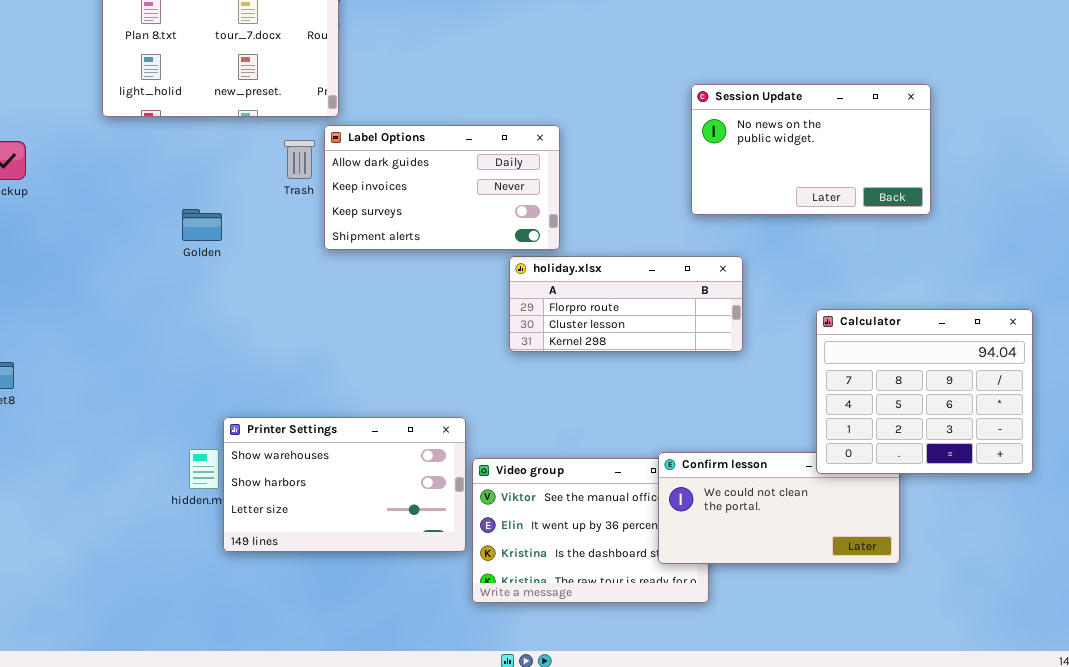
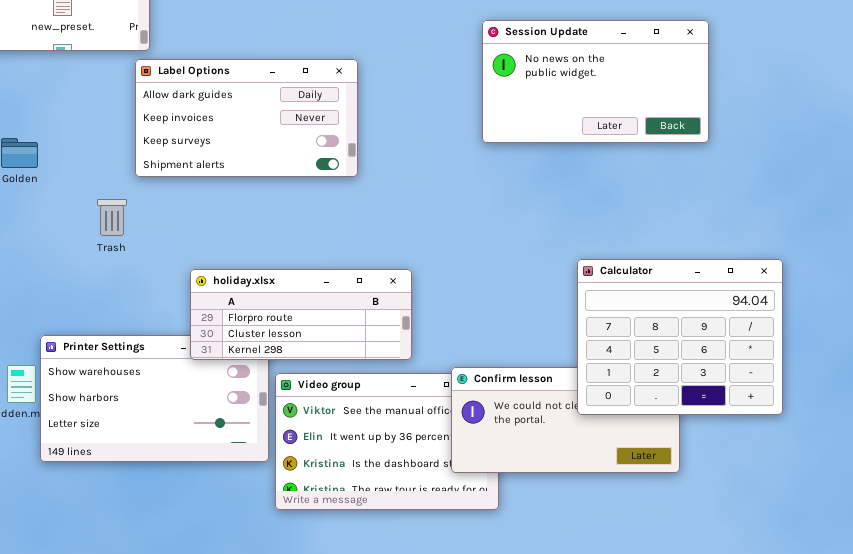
Trash: [284,140,315,179] -> [97,199,127,236], moved
holiday.xlsx: [509,256,743,352] -> [190,269,412,360], moved
Calculator: [816,309,1033,474] -> [577,259,783,415], moved

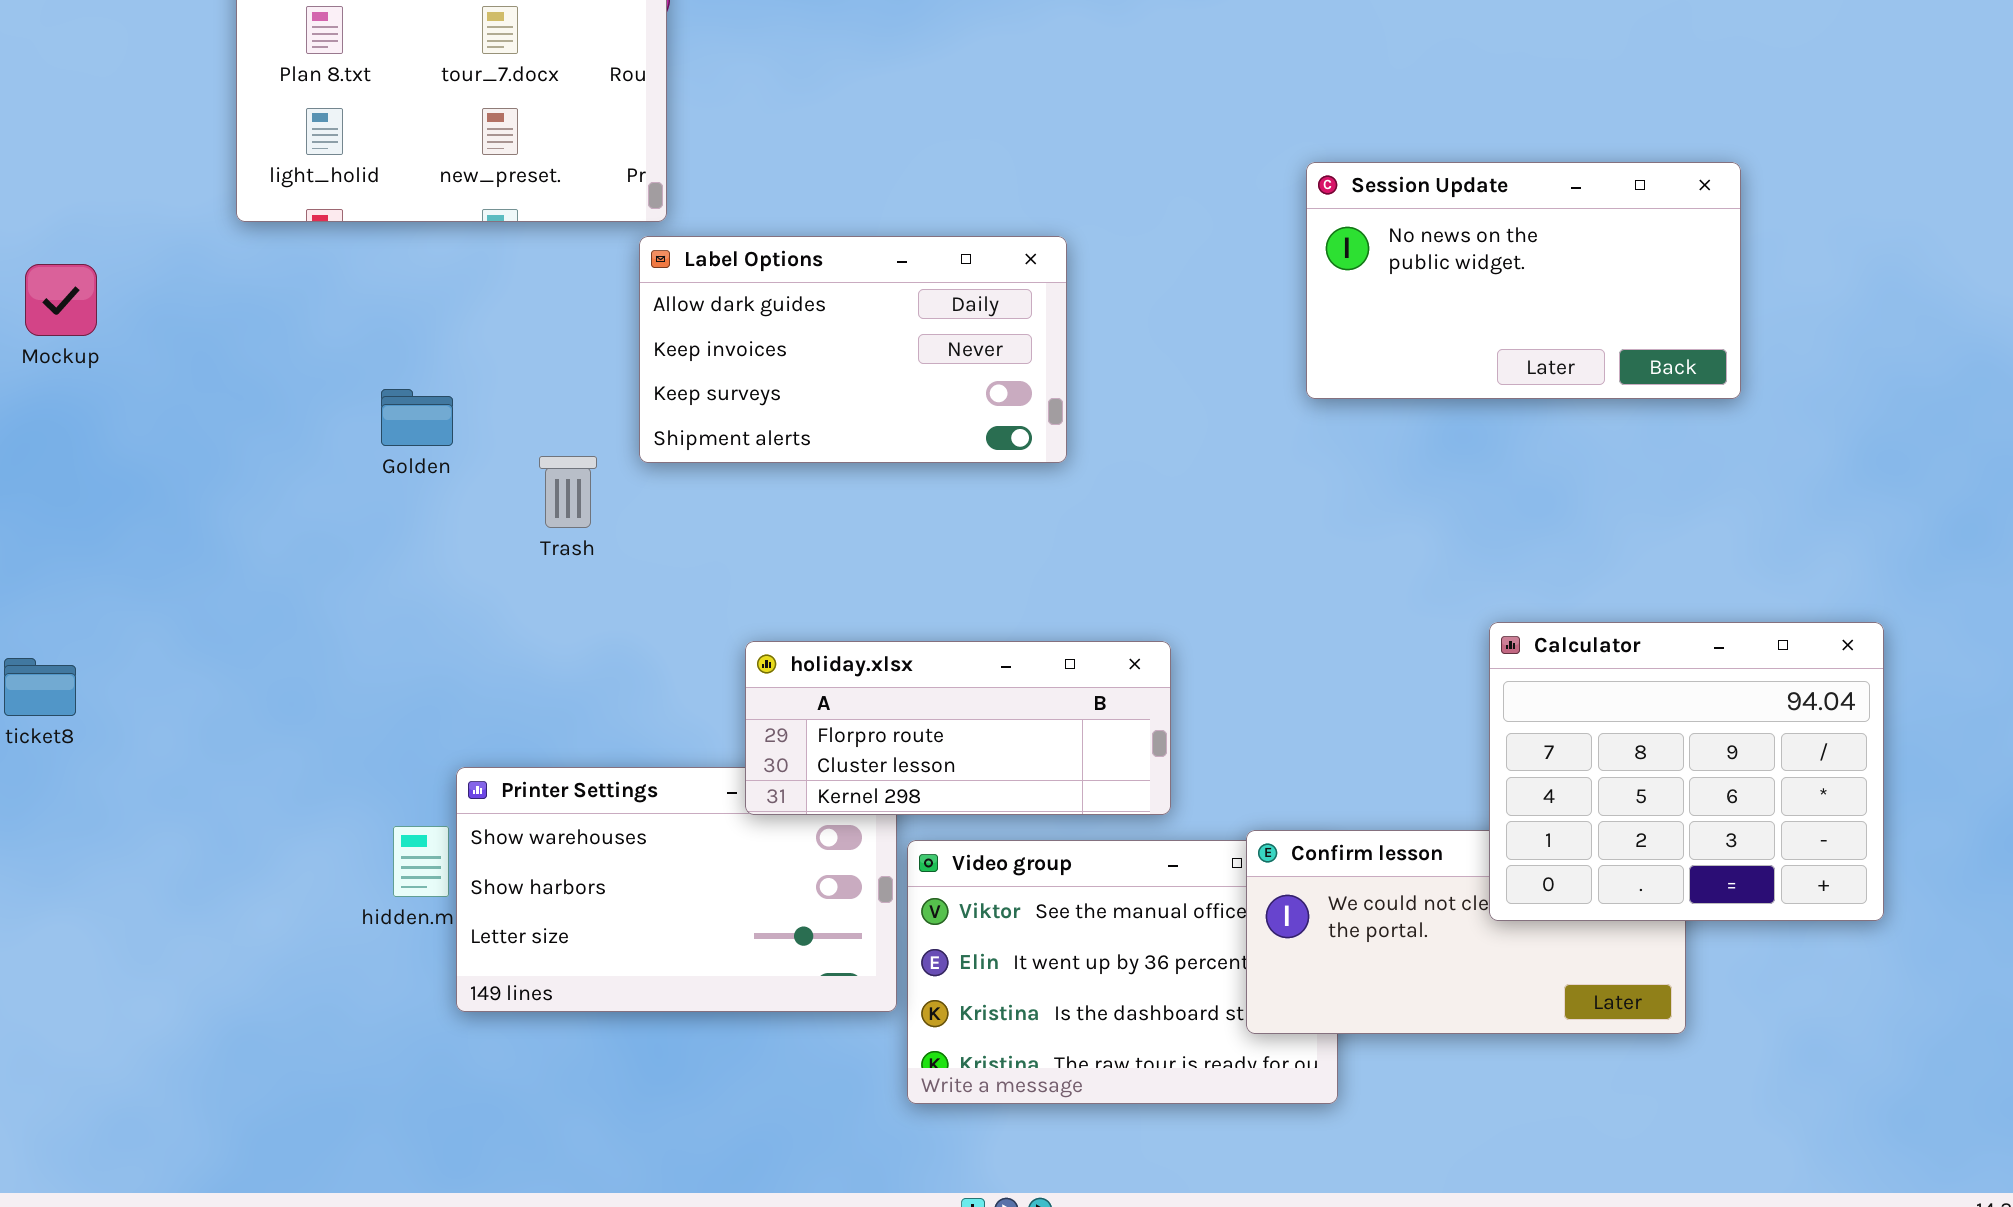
Trash: [97,199,127,236] -> [539,456,597,528], moved

